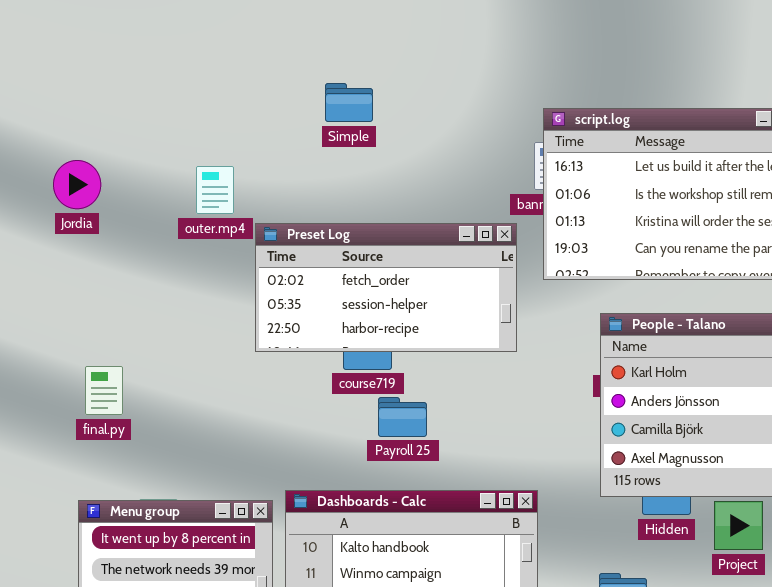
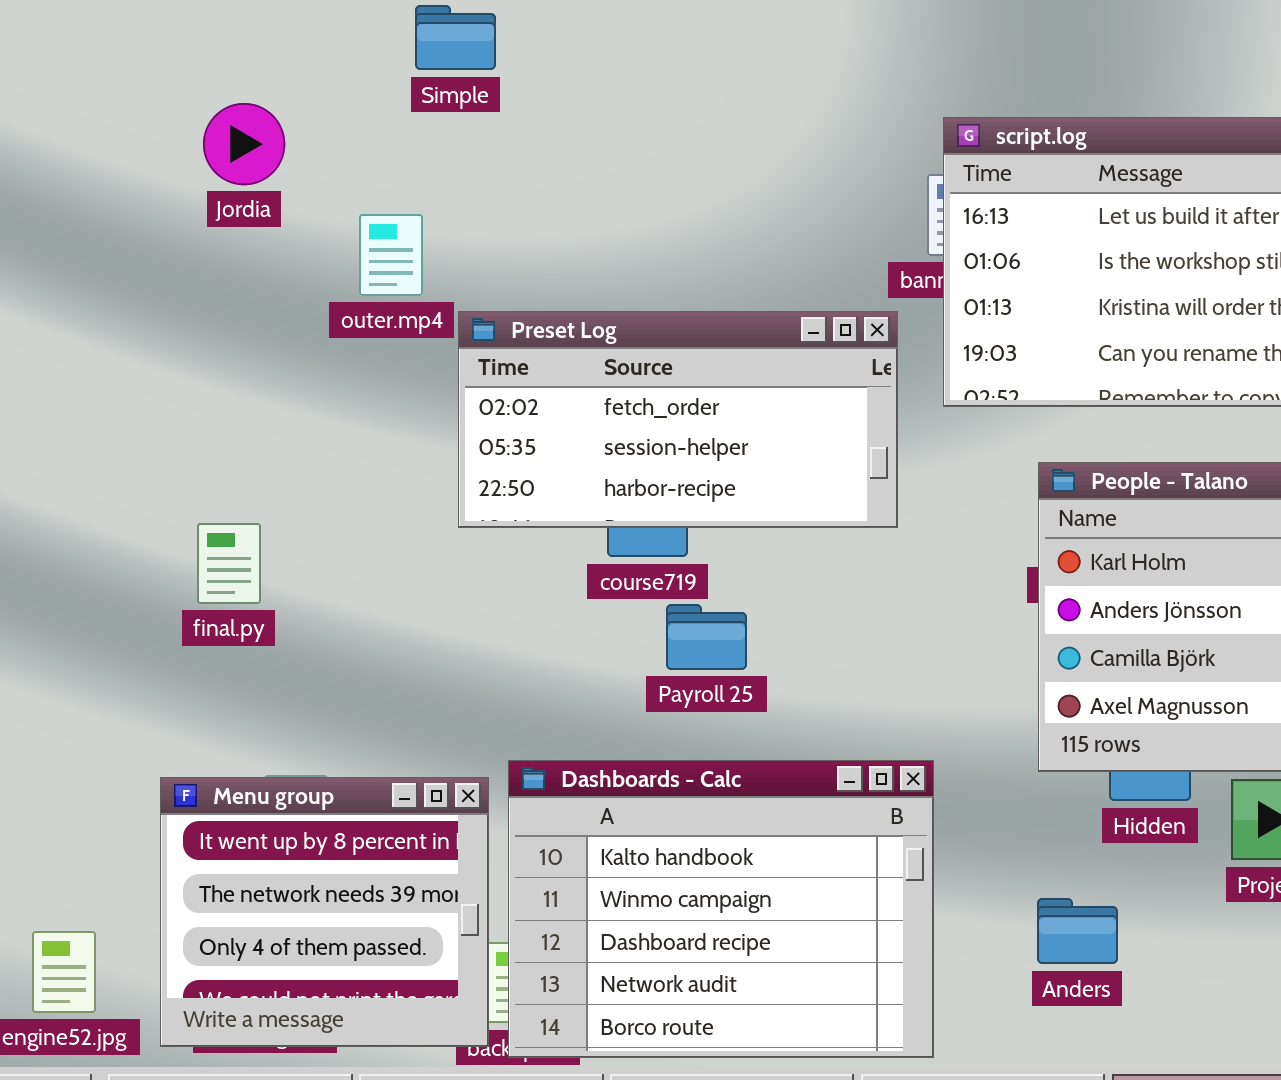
Simple: [325,83,373,122] -> [415,5,496,70], moved
Jordia: [53,160,101,209] -> [203,103,285,185], moved
final.py: [85,366,123,415] -> [197,523,261,604], moved

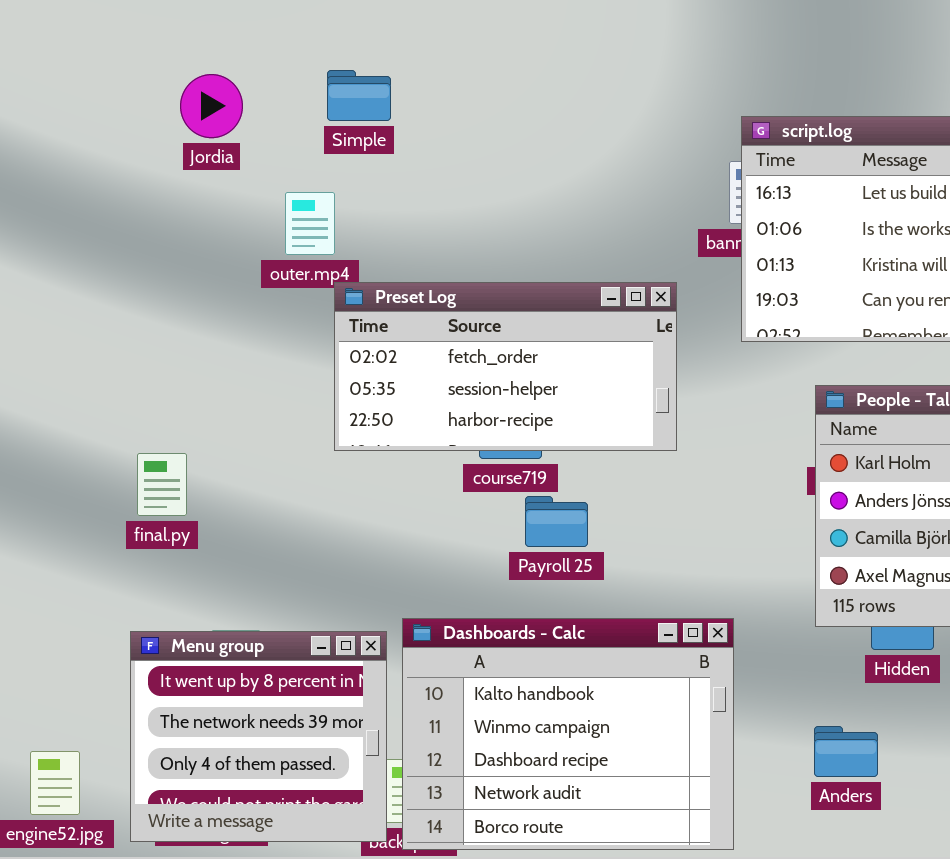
Simple: [415,5,496,70] -> [327,70,391,121], moved
Jordia: [203,103,285,185] -> [180,74,243,138], moved
Preset Log: [458,311,898,528] -> [334,282,677,451], moved
final.py: [197,523,261,604] -> [137,453,187,516], moved

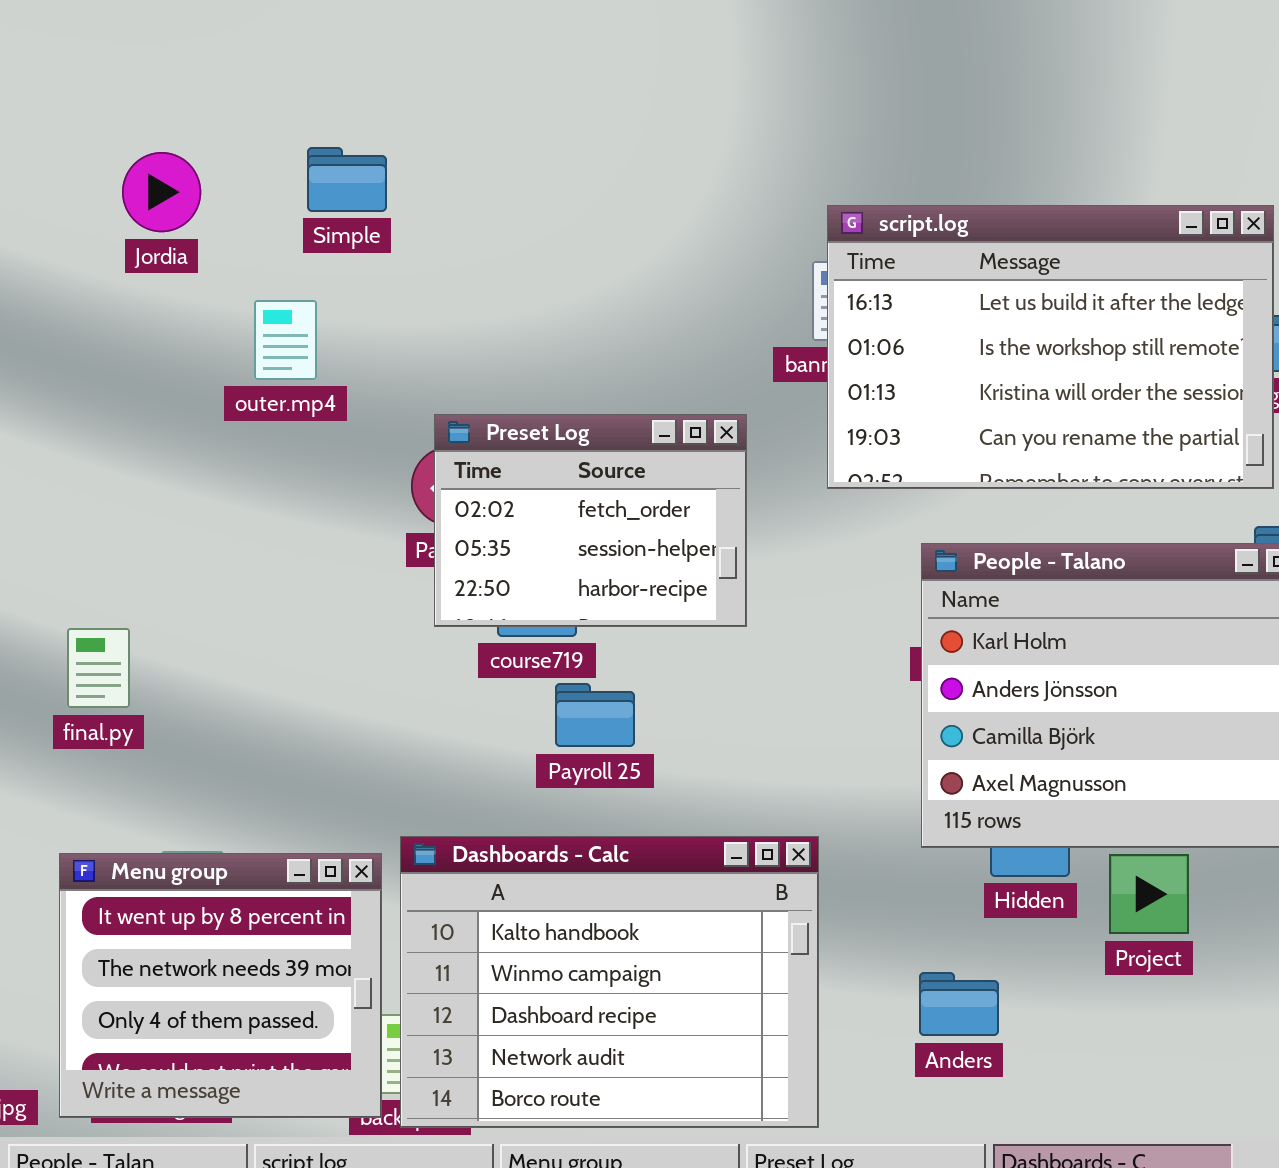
Preset Log: [334,282,677,451] -> [434,414,747,627], resized

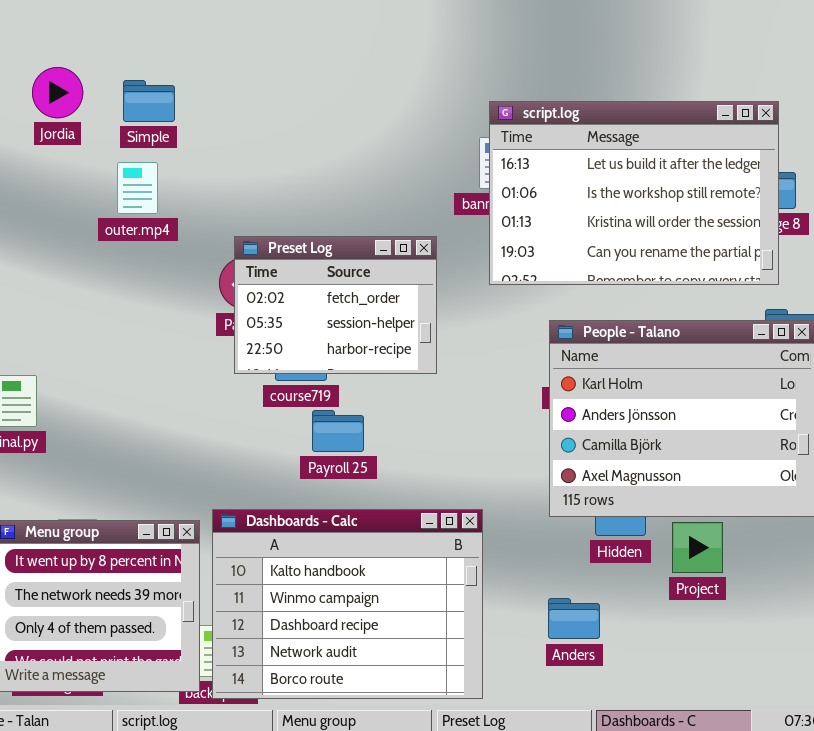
Simple: [307,147,387,212] -> [123,80,175,122], moved

